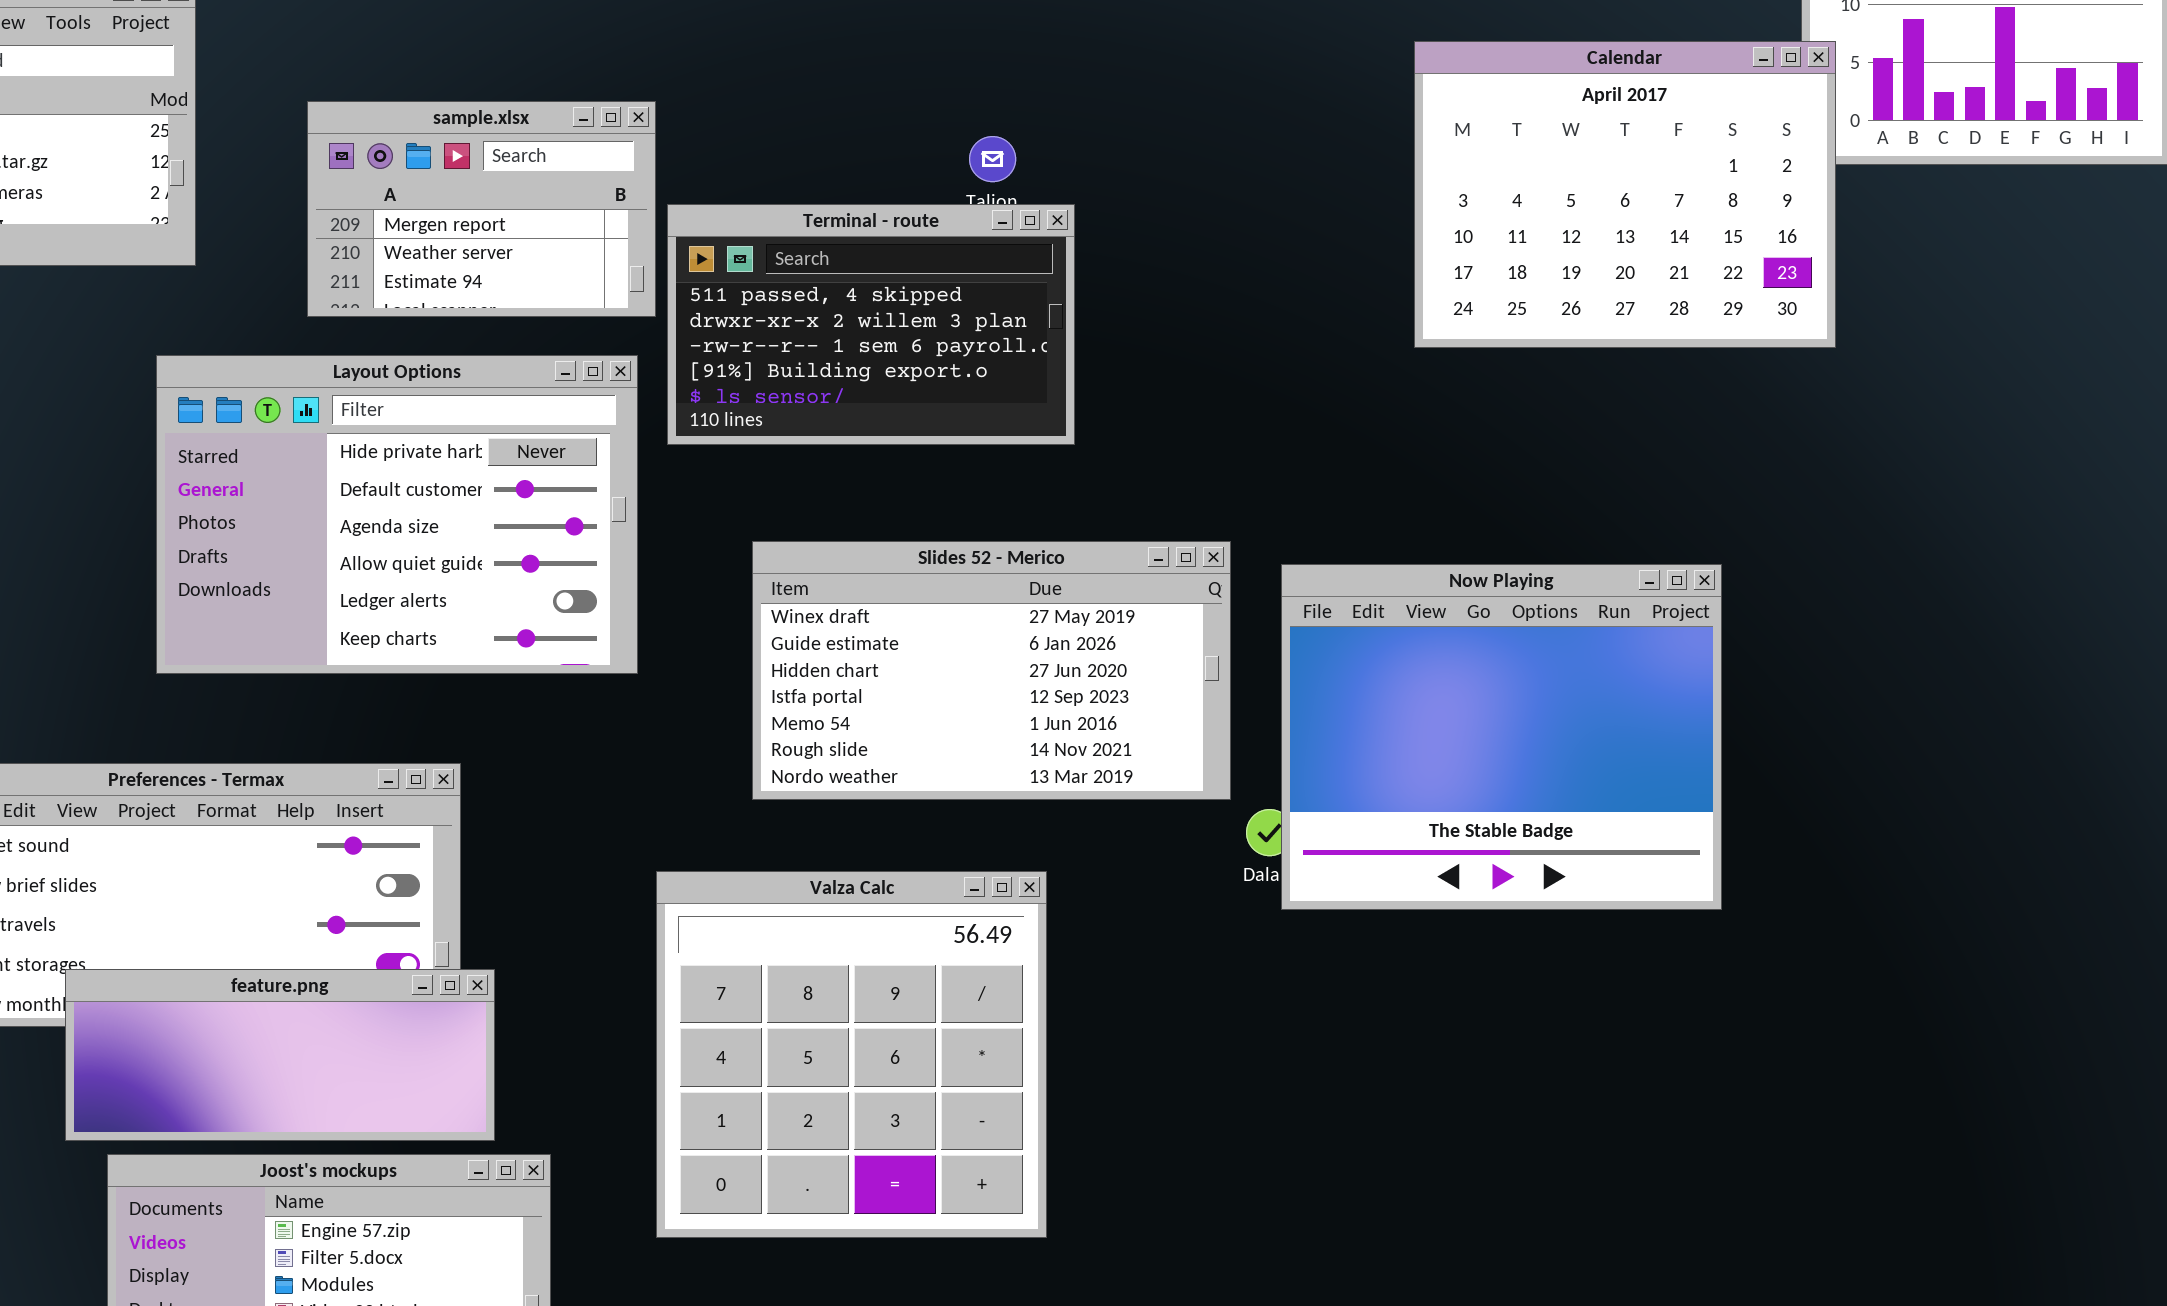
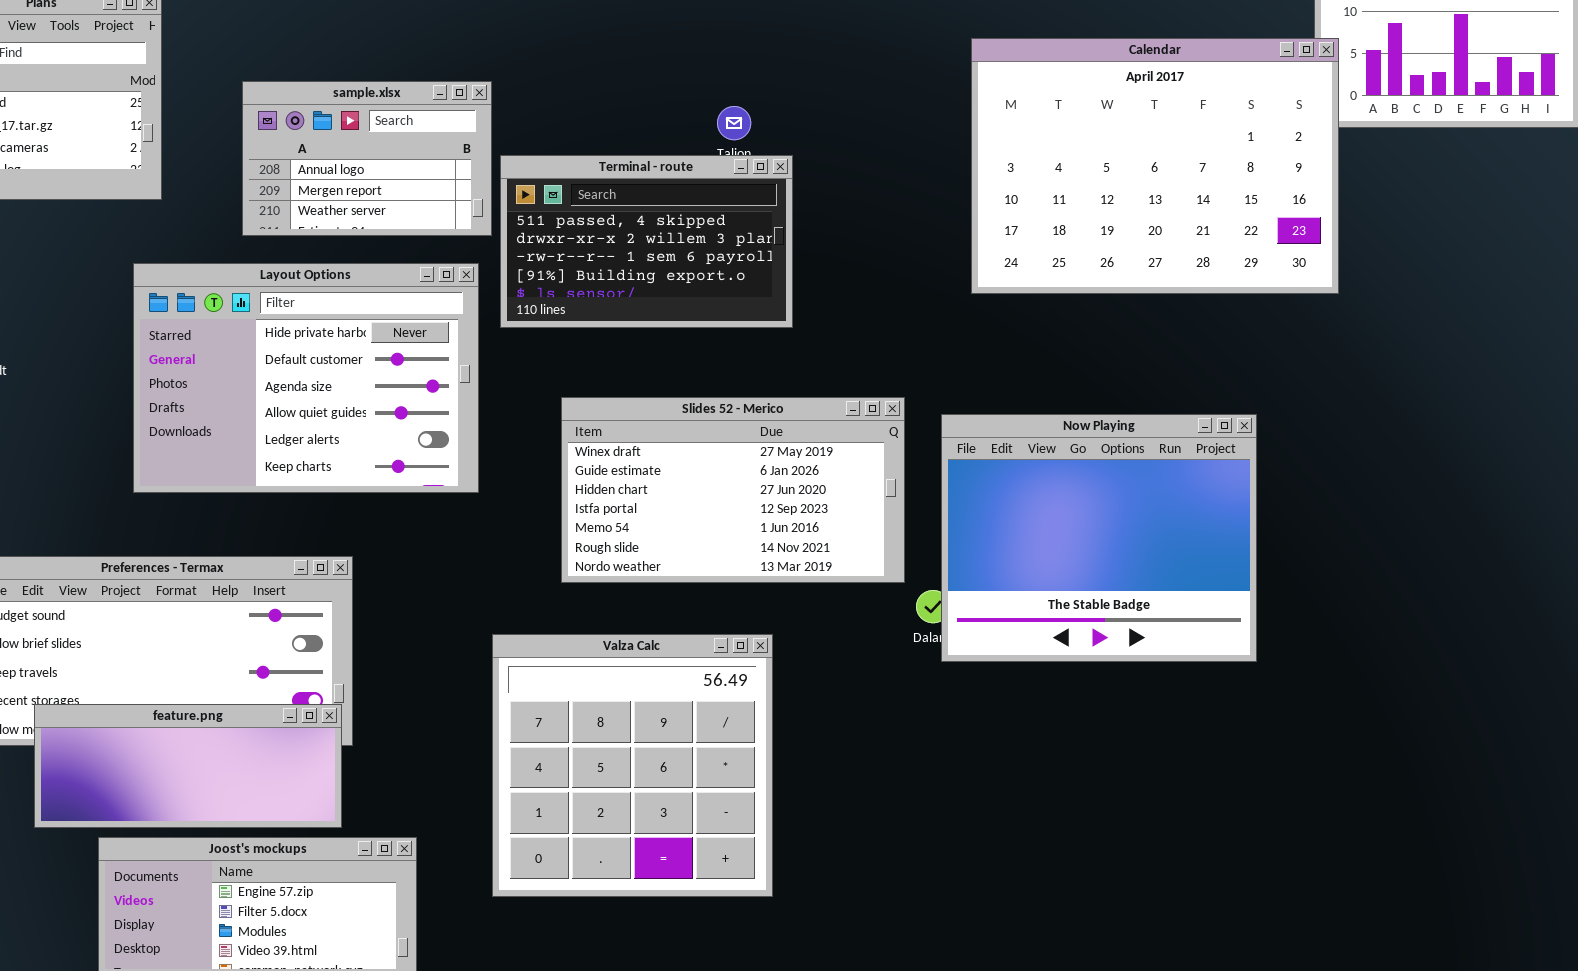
Calendar: [1414,41,1836,348] -> [971,38,1339,294], resized
sample.xlsx: [307,101,656,317] -> [242,81,492,236], scrolled up 1 row
feature.png: [65,969,495,1141] -> [34,704,342,828], moved

